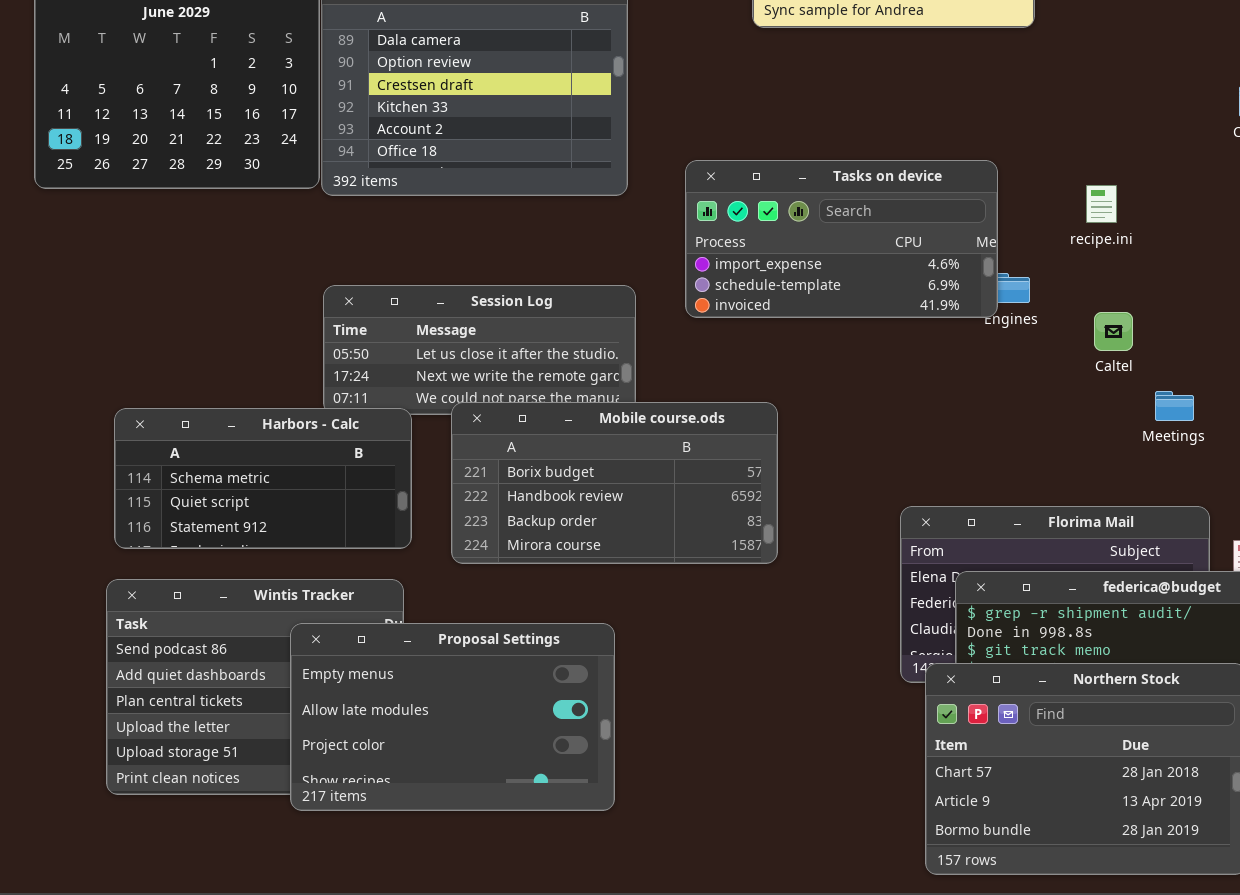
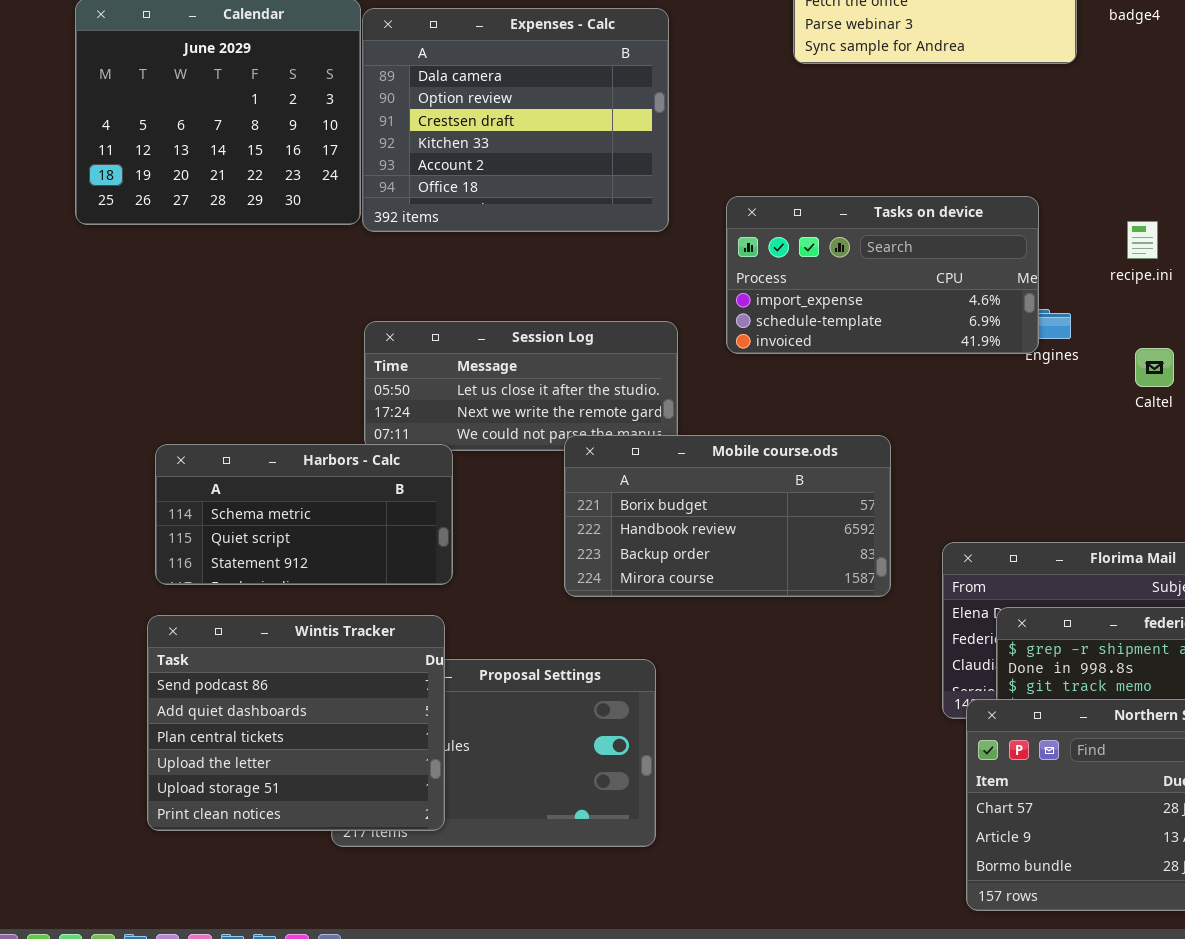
Mobile course.ods: [451,402,778,564] -> [564,435,891,597], moved
Wintis Tracker: [106,579,404,795] -> [147,615,445,831], raised

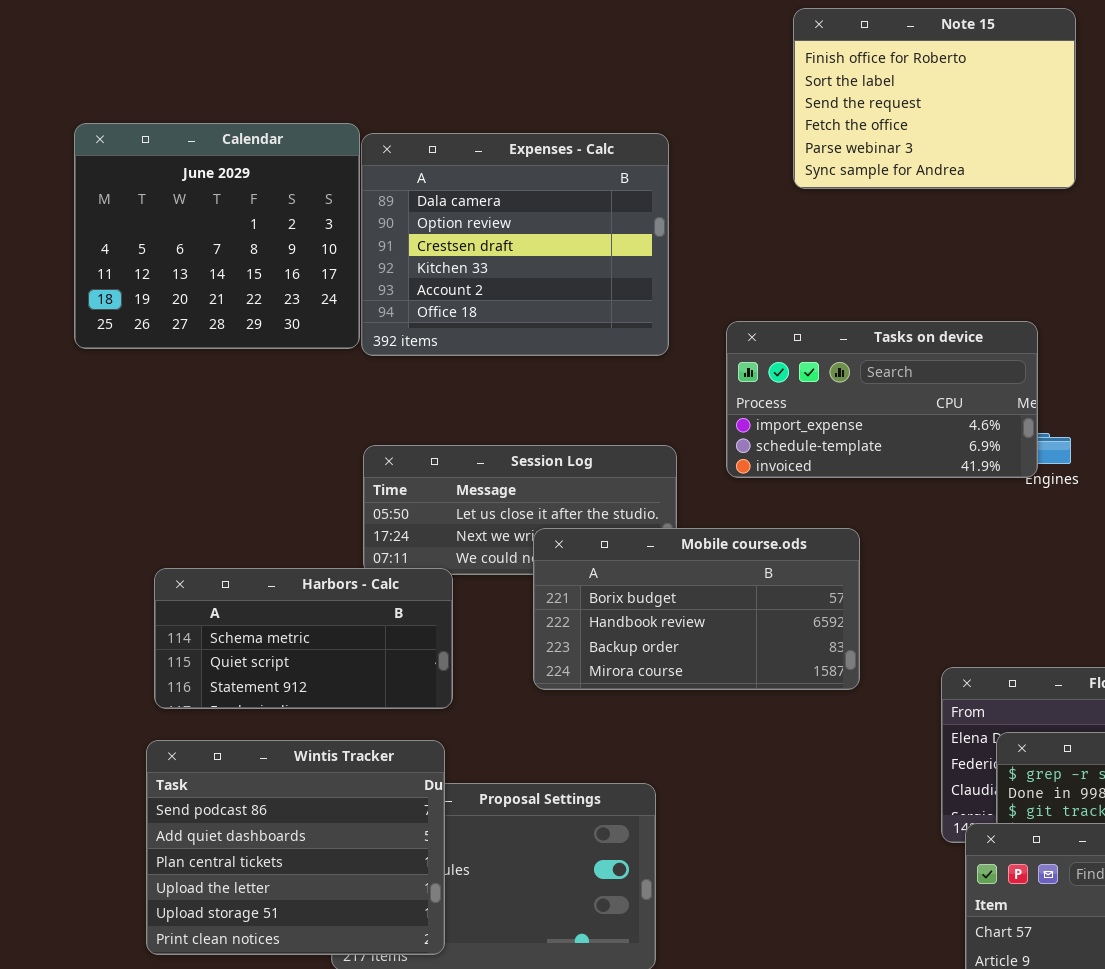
Mobile course.ods: [564,435,891,597] -> [533,528,860,690], moved

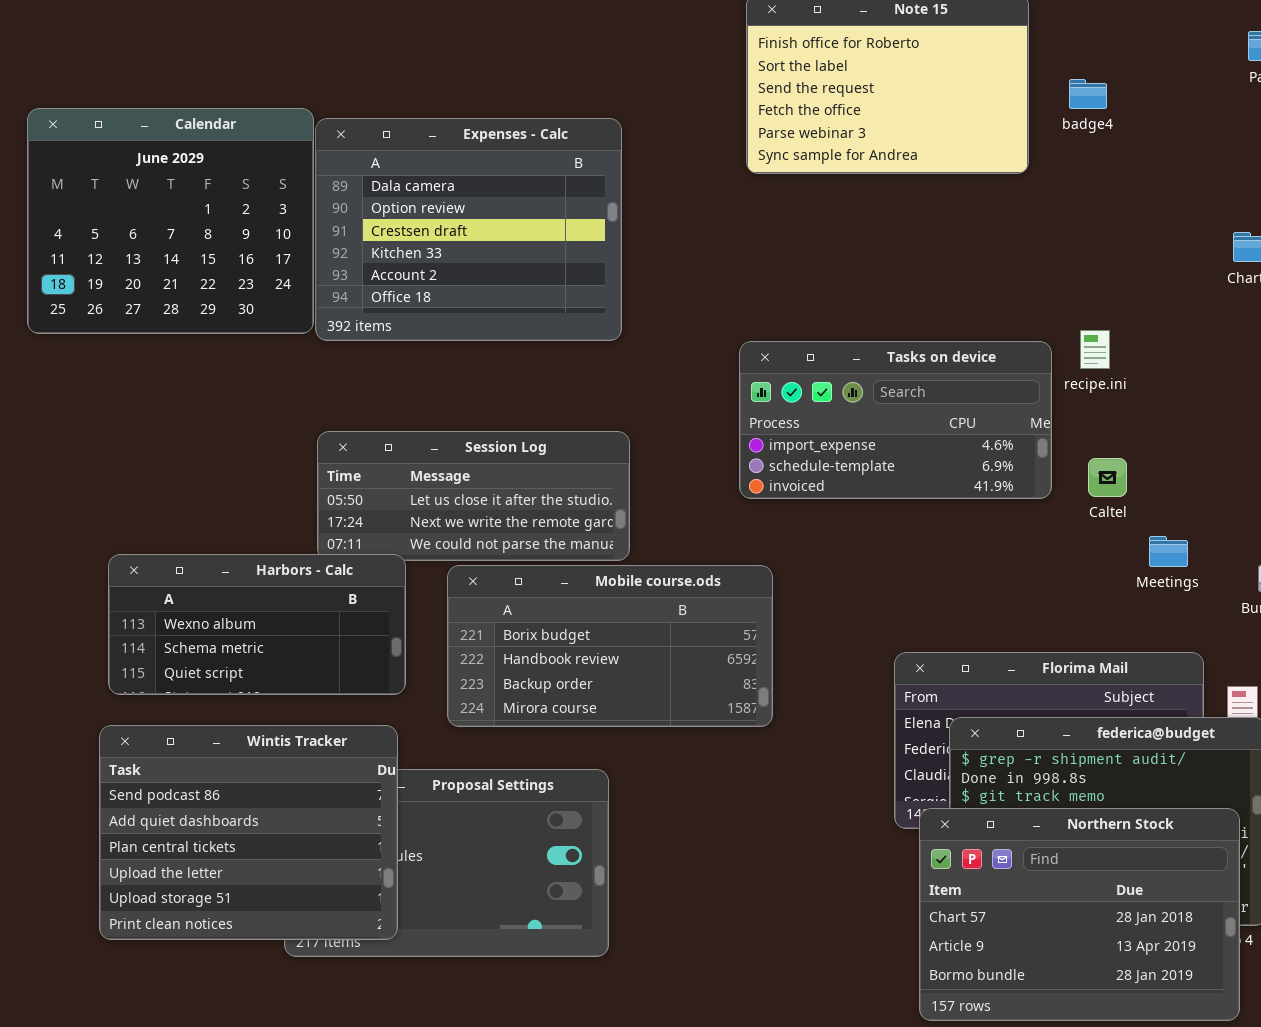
Tasks on device: [726,321,1038,478] -> [739,341,1052,499], moved
Mobile course.ods: [533,528,860,690] -> [447,565,773,727], moved
Harbors - Calc: [154,568,453,709] -> [108,554,406,695], scrolled up 1 row

